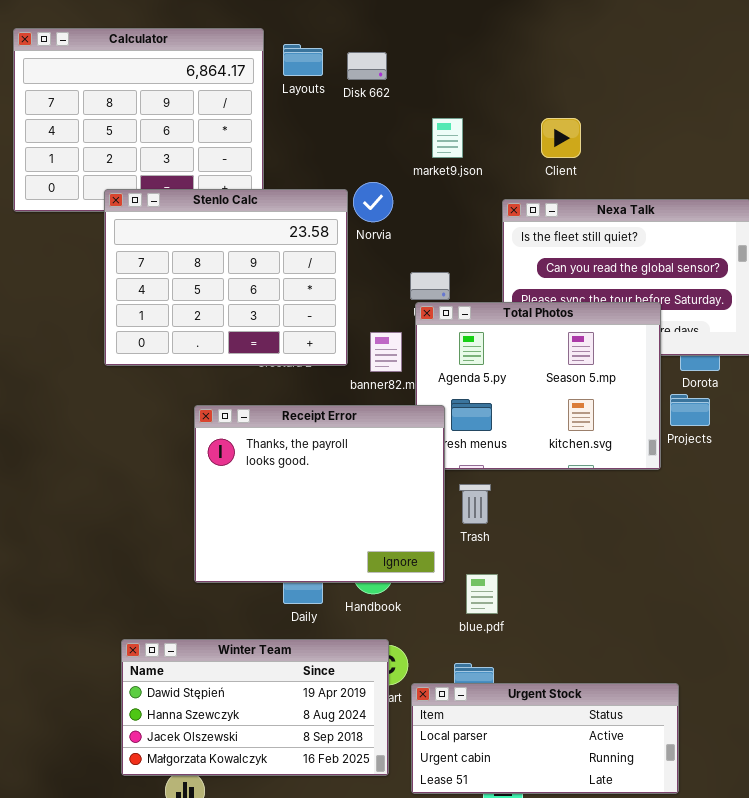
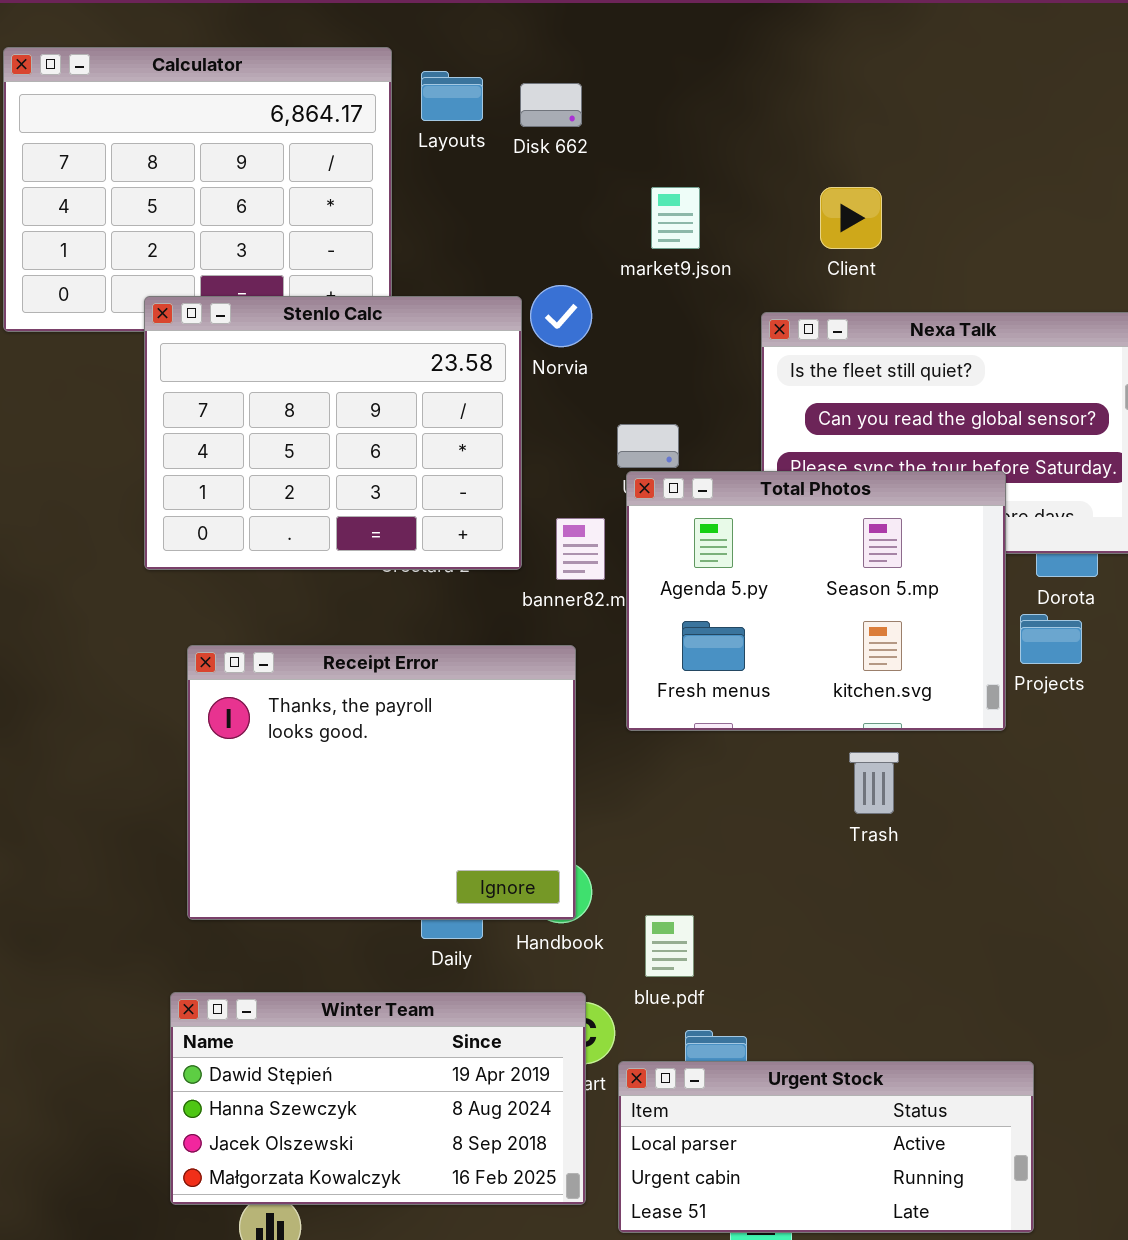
Receipt Error: [194,405,445,583] -> [187,645,576,920], moved
Trash: [459,484,491,524] -> [849,752,899,814], moved
blue.pdf: [466,574,498,614] -> [645,915,694,977], moved

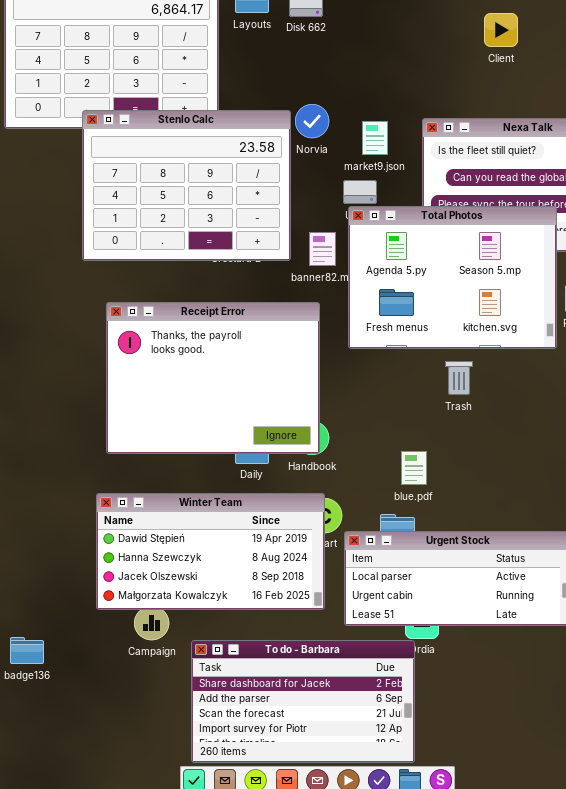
market9.json: [651,187,700,249] -> [362,121,388,155], moved
Client: [820,187,882,249] -> [484,13,518,47], moved
Trash: [849,752,899,814] -> [445,361,473,395], moved
blue.pdf: [645,915,694,977] -> [401,451,427,485], moved

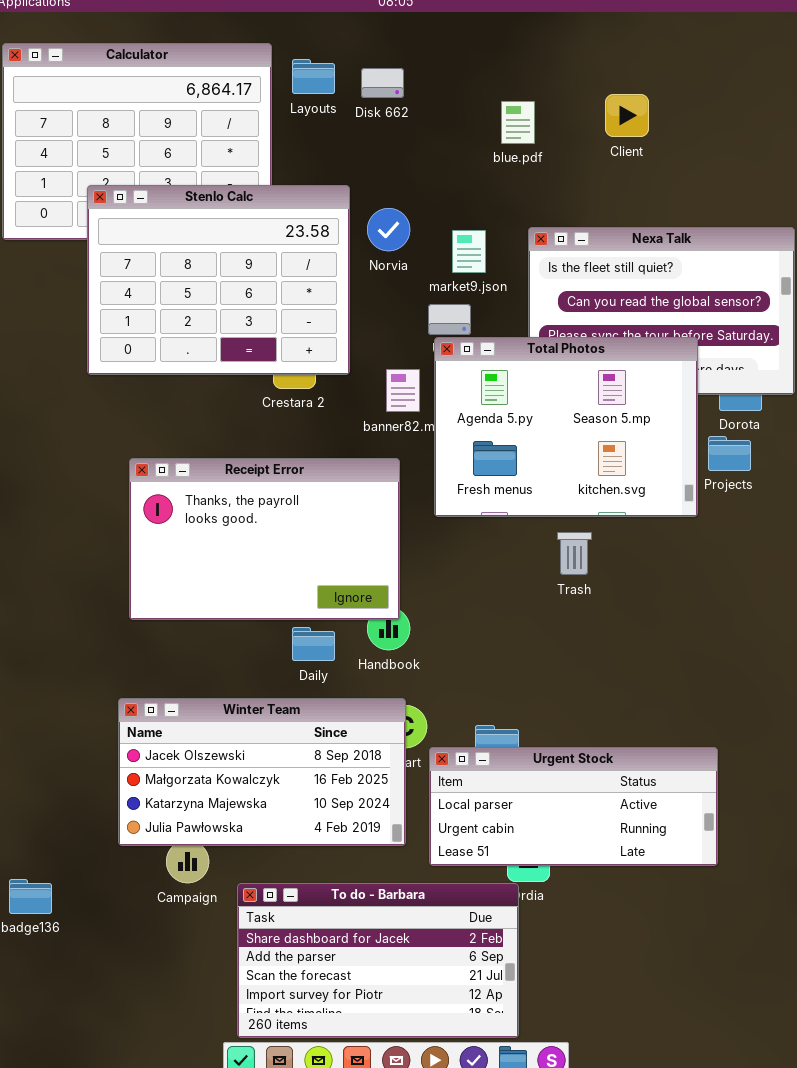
Stenlo Calc: [82,110,291,261] -> [87,185,350,375], moved
Receipt Error: [106,302,320,454] -> [129,458,400,620], resized
blue.pdf: [401,451,427,485] -> [501,101,535,144], moved
Winter Team: [96,493,325,610] -> [118,698,406,846], scrolled down 2 rows

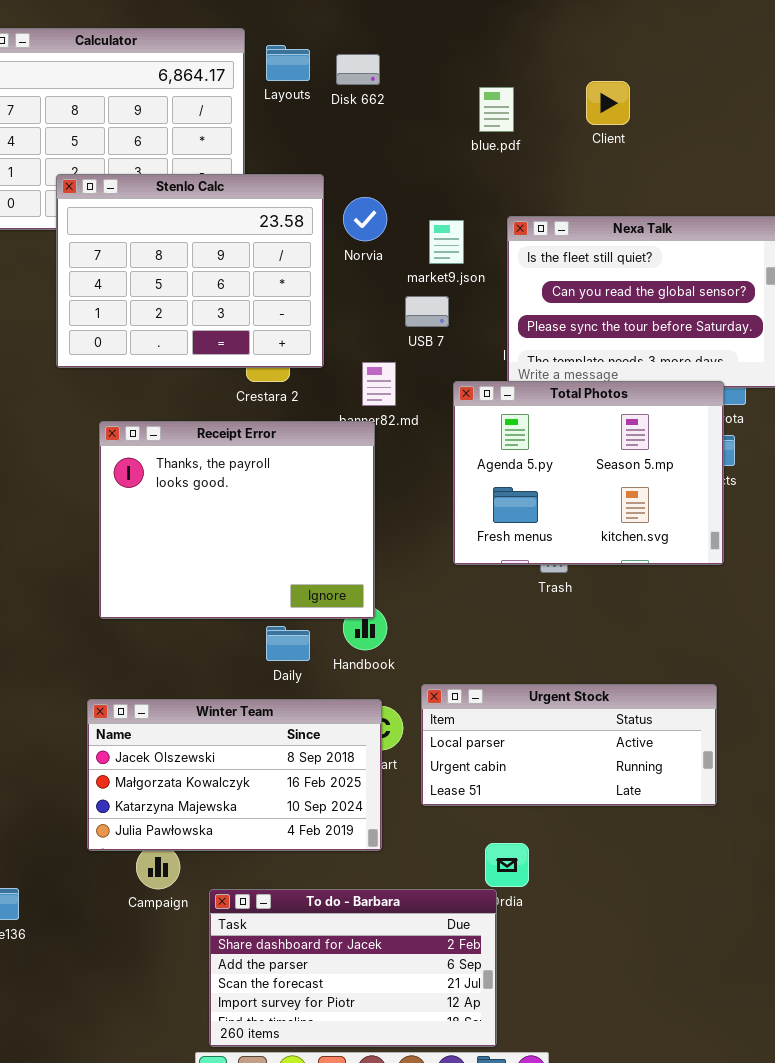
Total Photos: [434,337,698,517] -> [453,381,724,565], moved
Receipt Error: [129,458,400,620] -> [99,421,375,619], resized
Urgent Stock: [429,747,718,866] -> [421,684,717,806], moved

